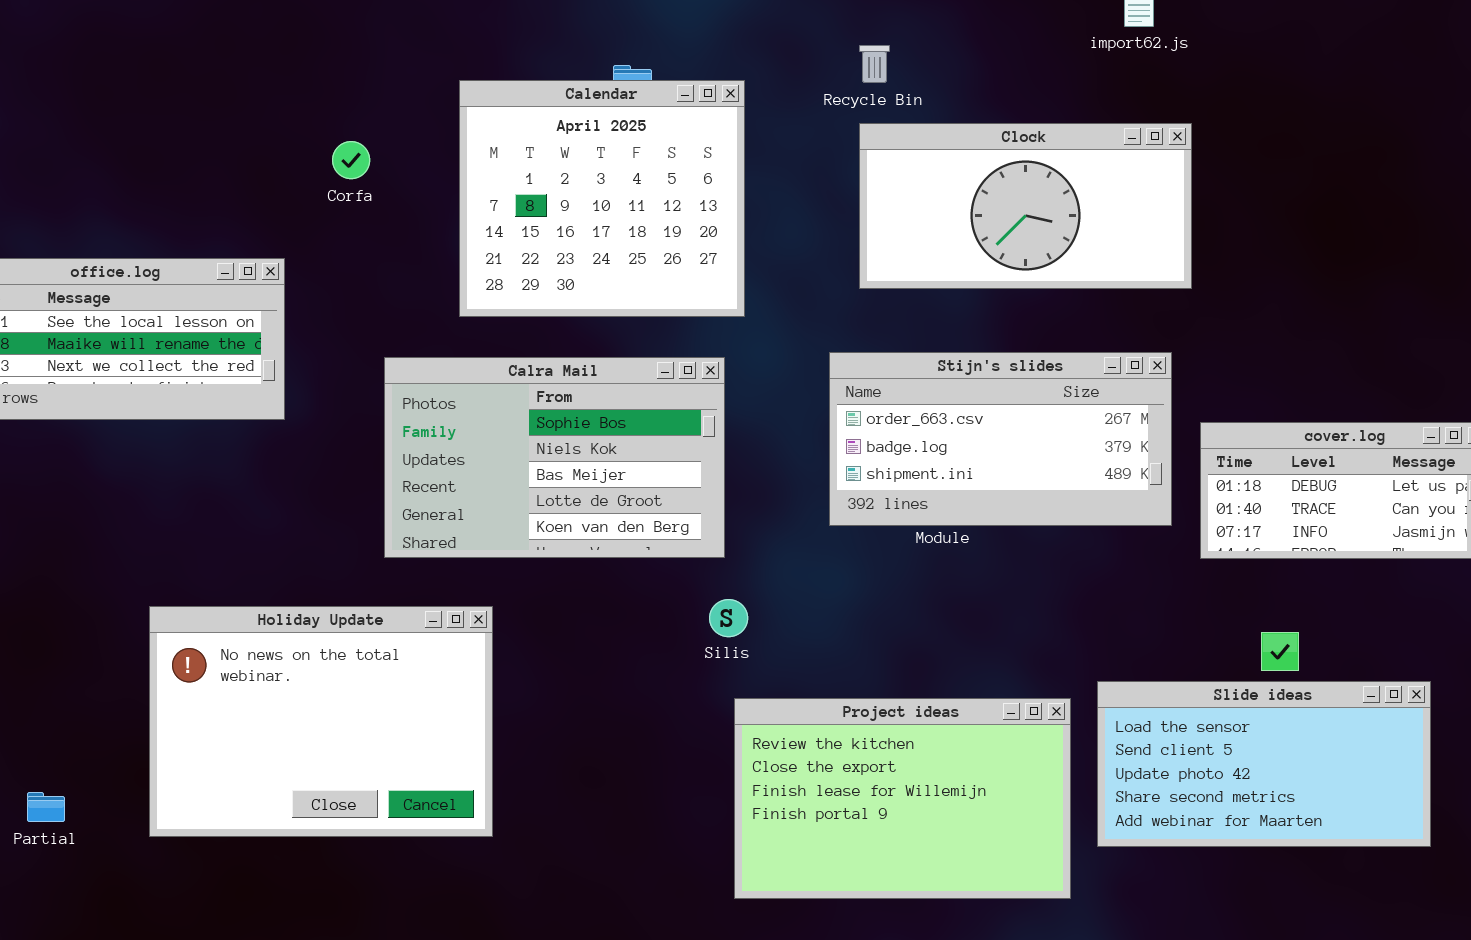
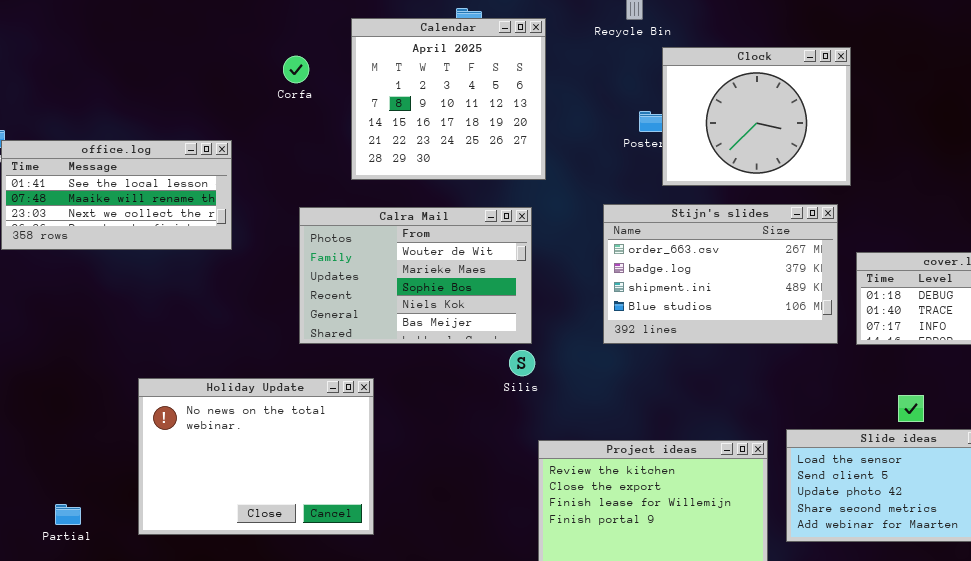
Clock: [859,123,1192,289] -> [662,47,851,186], resized
Corfa: [332,141,370,179] -> [283,56,309,83], moved
Stijn's slides: [829,352,1172,526] -> [603,204,838,344], resized
Calra Mail: [384,357,725,558] -> [299,207,532,344], scrolled up 2 rows
Silis: [709,599,748,637] -> [509,350,535,376], moved

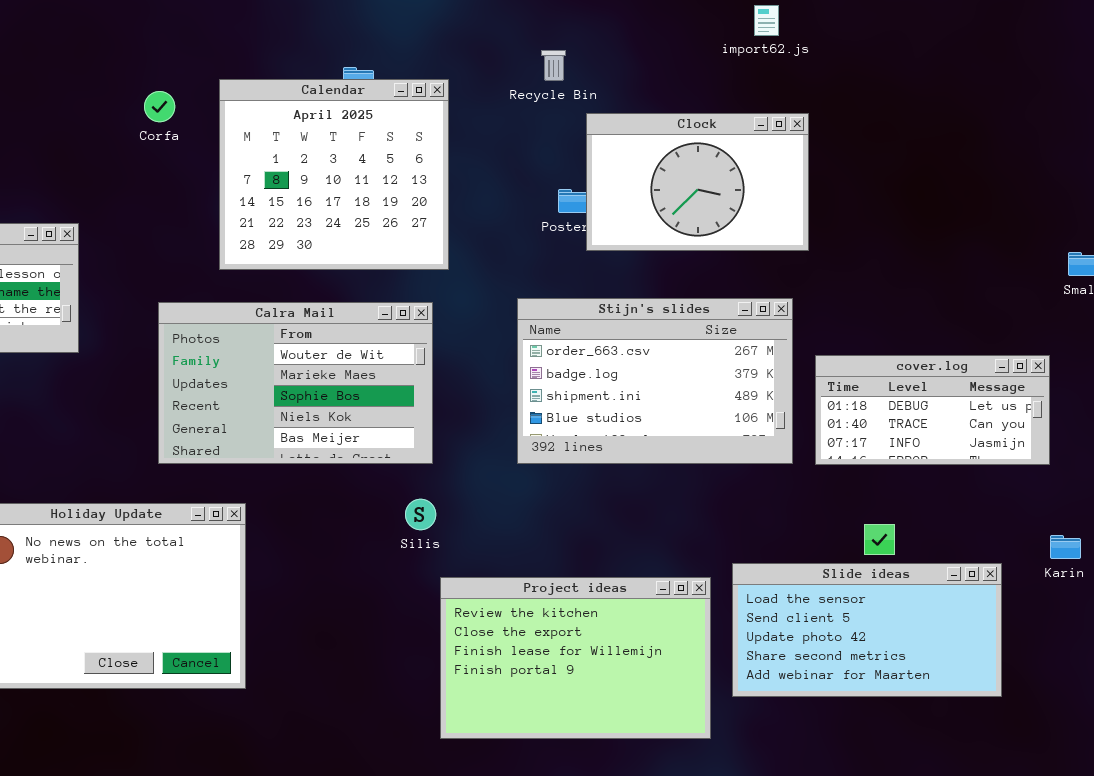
Clock: [662,47,851,186] -> [586,113,809,251], resized
Corfa: [283,56,309,83] -> [144,91,175,122], moved
Silis: [509,350,535,376] -> [405,499,436,530], moved

